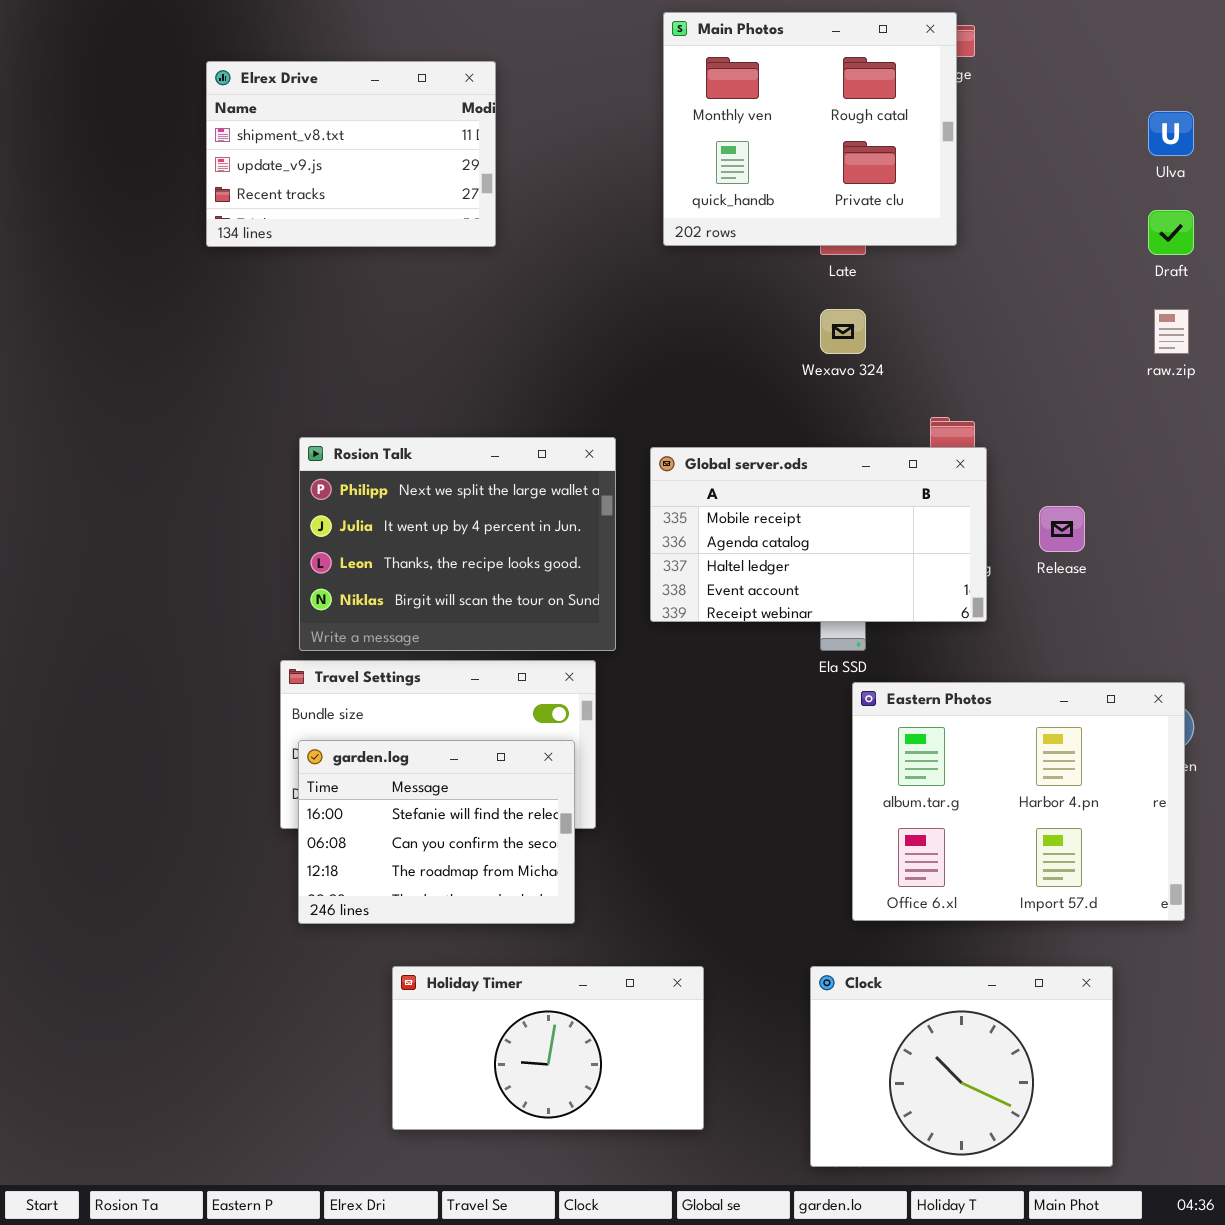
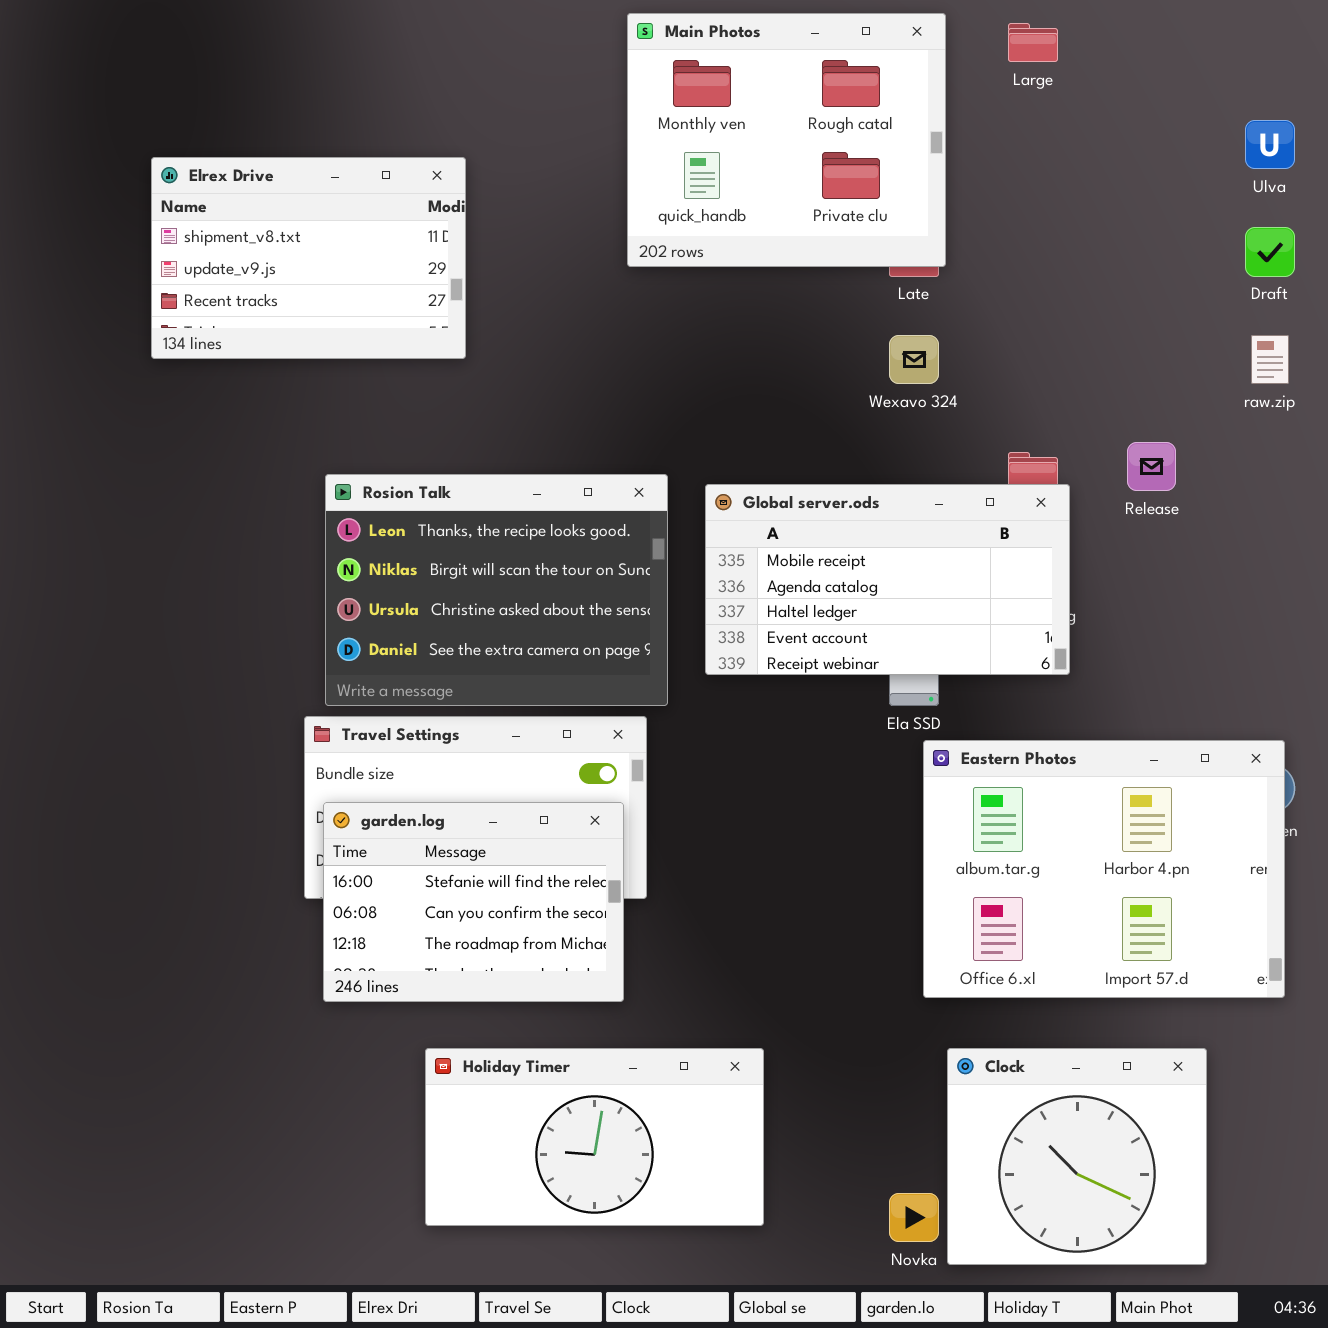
Main Photos: [663,12,957,246] -> [627,13,946,267], moved
Elrex Drive: [206,61,496,247] -> [151,157,466,359], moved
Rosion Talk: [299,437,616,651] -> [325,474,668,706], scrolled down 2 rows
Release: [1039,506,1085,552] -> [1127,442,1176,491], moved
Clock: [810,966,1113,1167] -> [947,1048,1207,1265], resized

